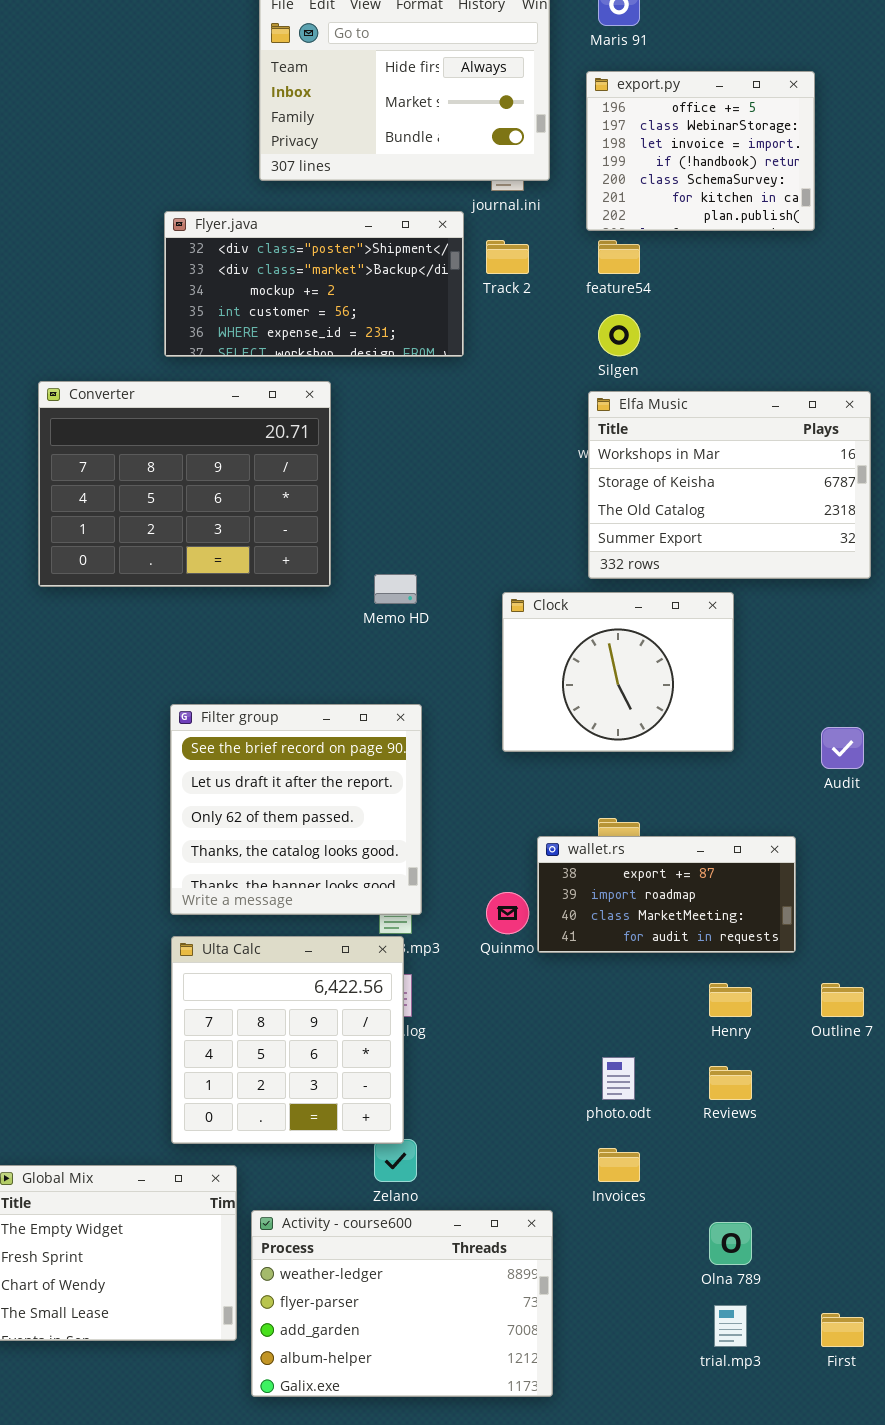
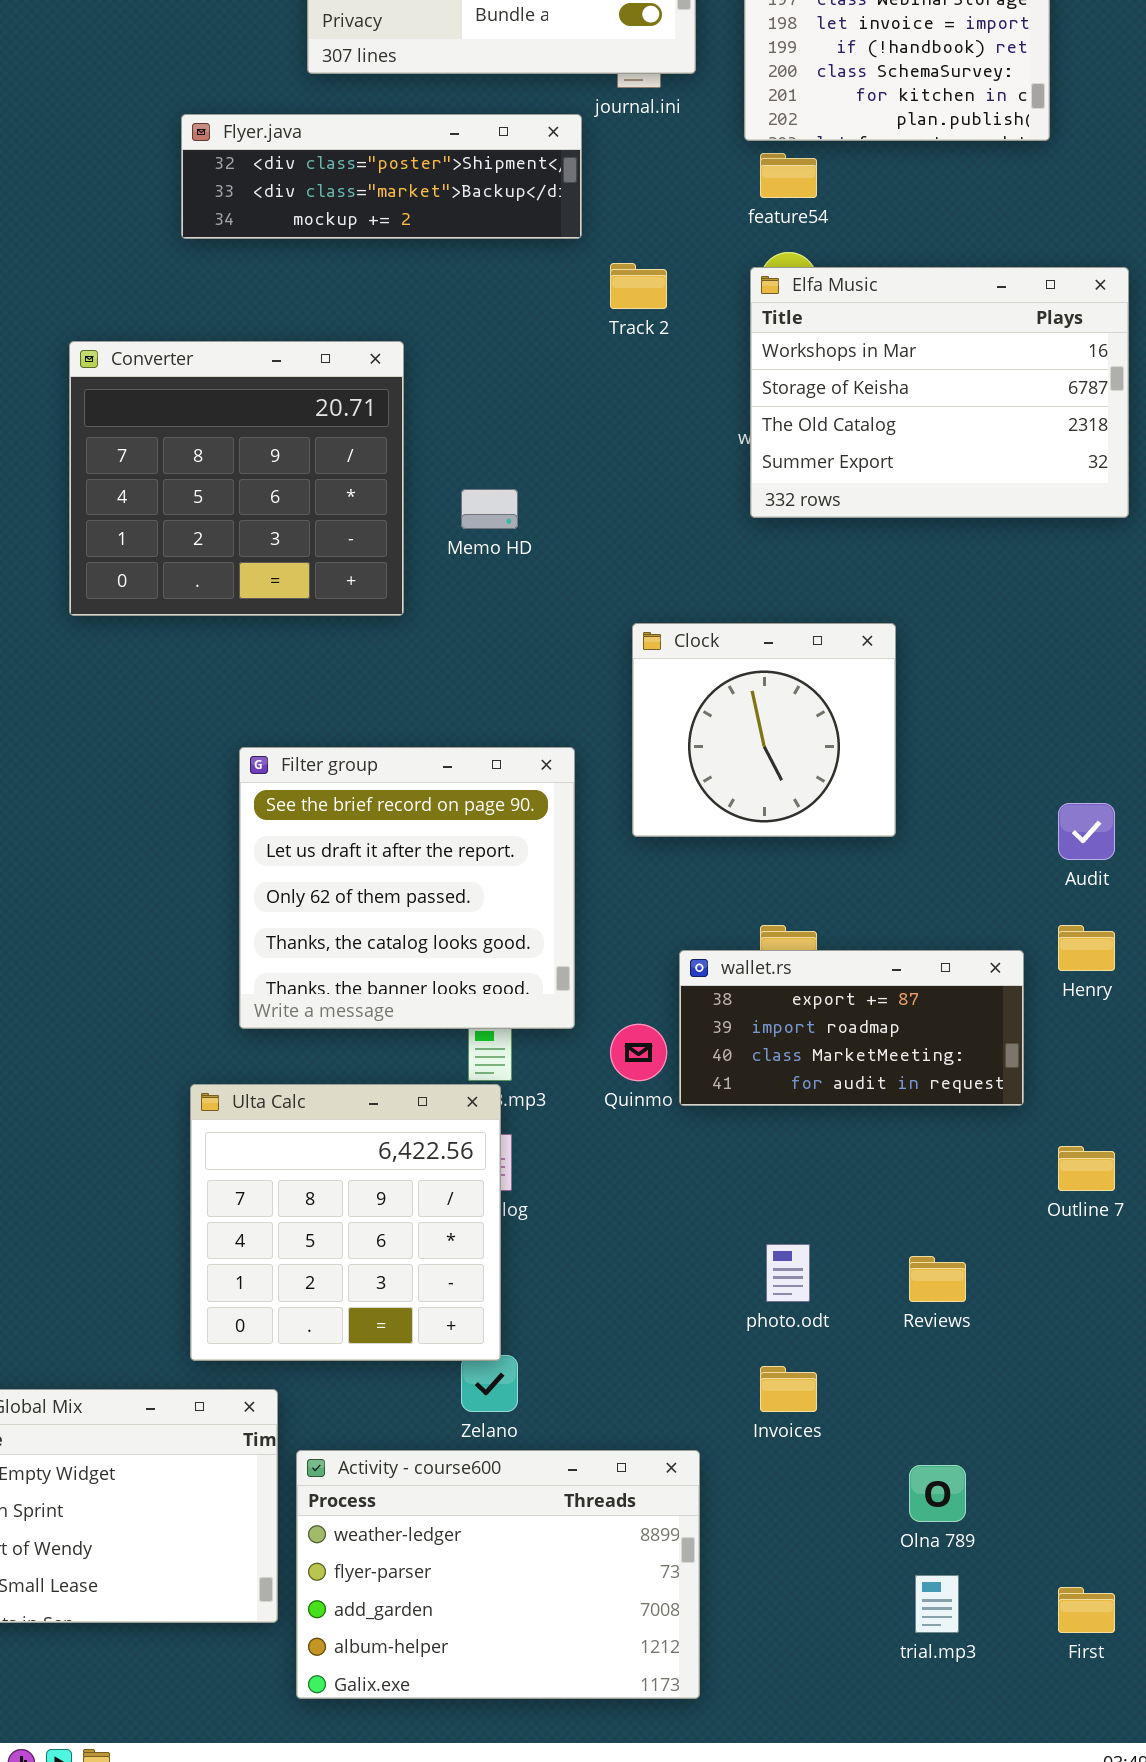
Flyer.java: [164,211,464,357] -> [181,114,582,239], resized
Track 2: [486,240,529,274] -> [610,263,667,309], moved
Converter: [38,381,331,587] -> [69,341,404,616], resized
Elfa Music: [588,391,871,579] -> [750,267,1129,518], moved
Memo HD: [374,574,417,604] -> [461,489,518,529], moved
Clock: [502,592,734,752] -> [632,623,896,837], resized
Filter group: [170,704,422,915] -> [239,747,575,1029], moved
Henry: [709,983,752,1017] -> [1058,925,1115,971], moved

